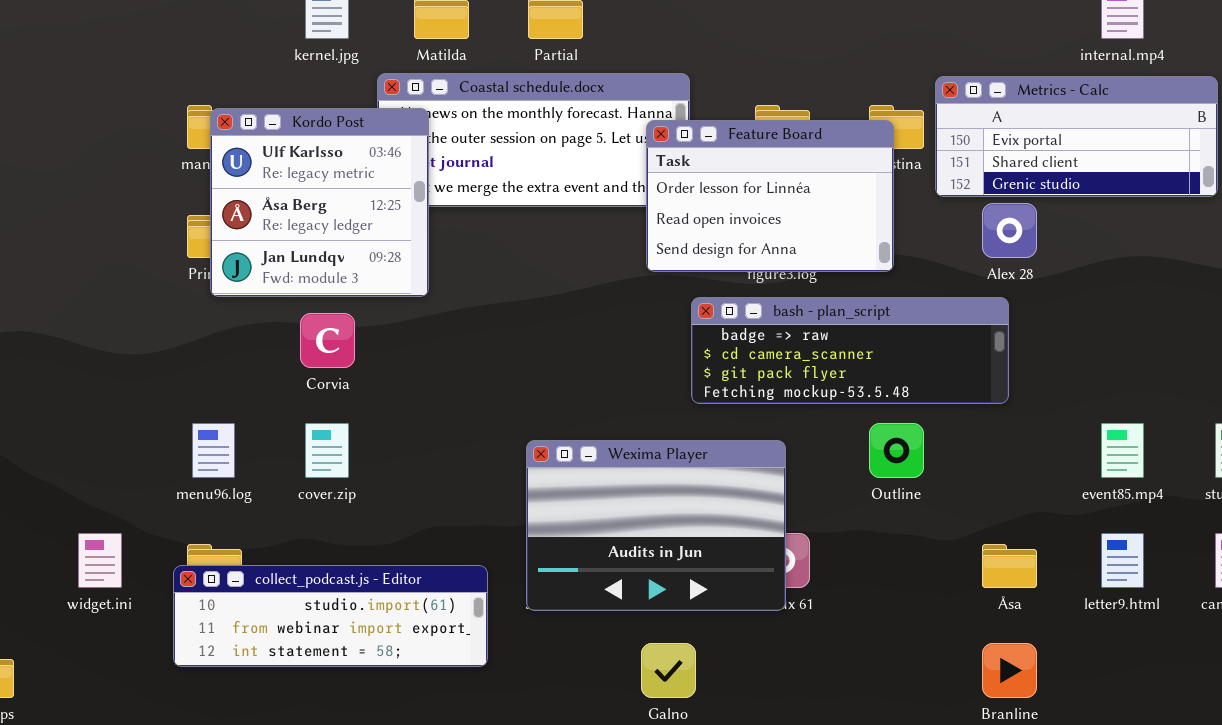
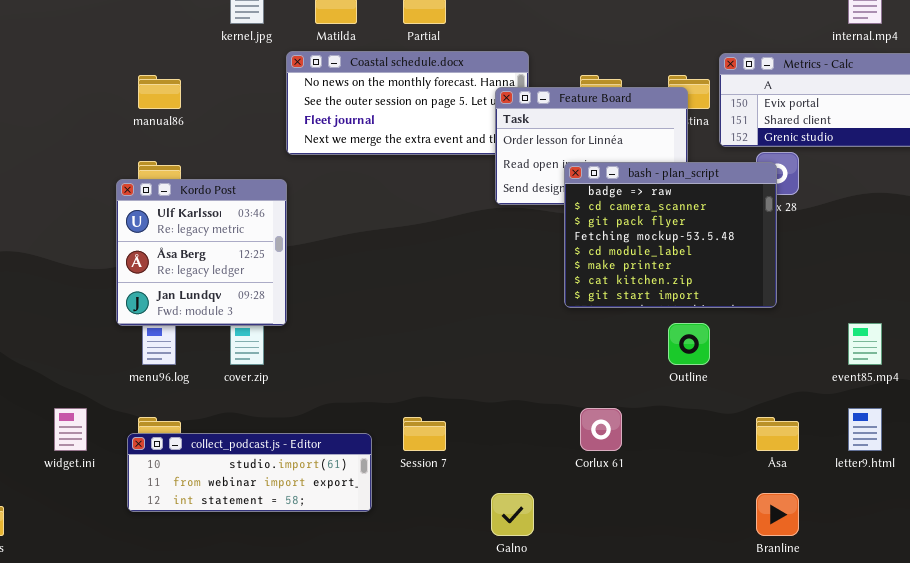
Kordo Post: [210,108,429,297] -> [116,179,287,326], moved
bash - plan_script: [691,297,1009,404] -> [564,162,777,308], resized
Wexima Player: [526,440,786,611] -> none, closed

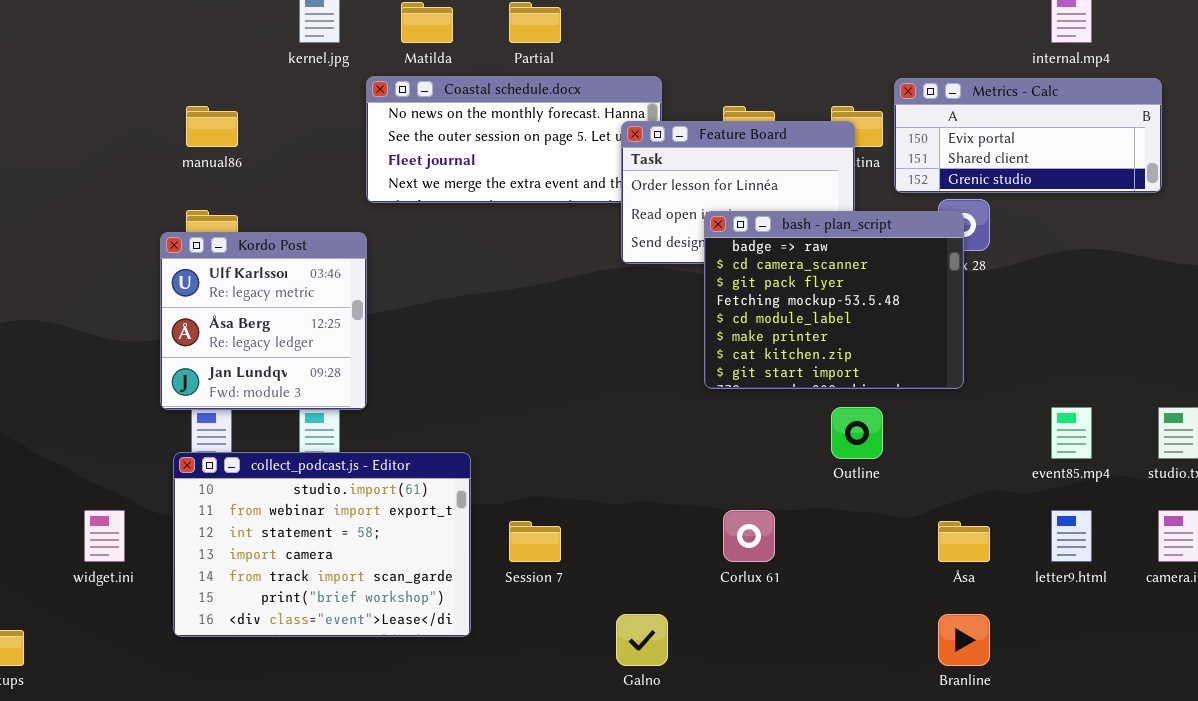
collect_podcast.js - Editor: [127,433,372,512] -> [173,452,471,637], resized

